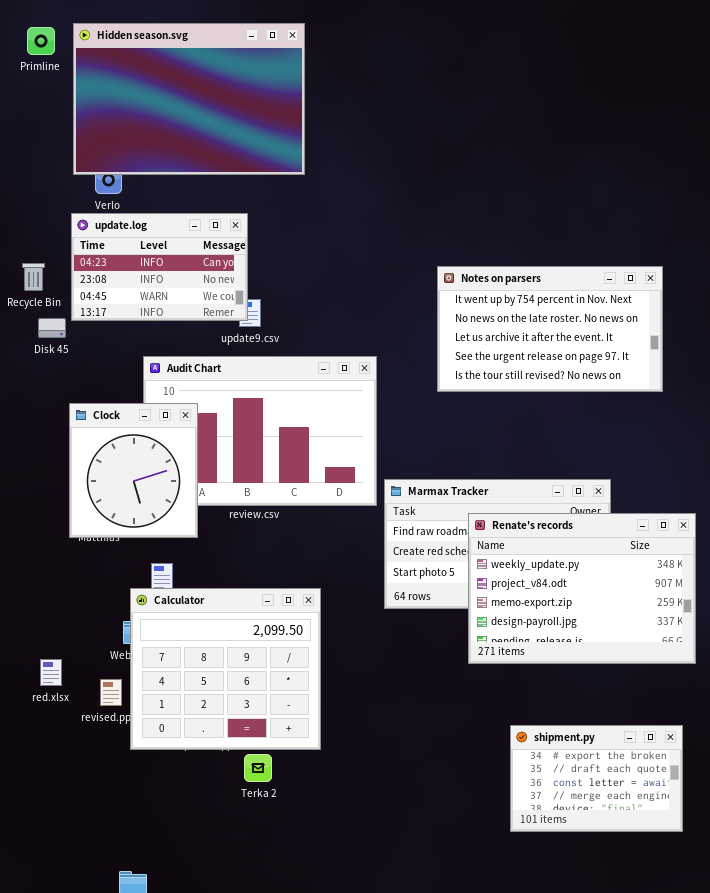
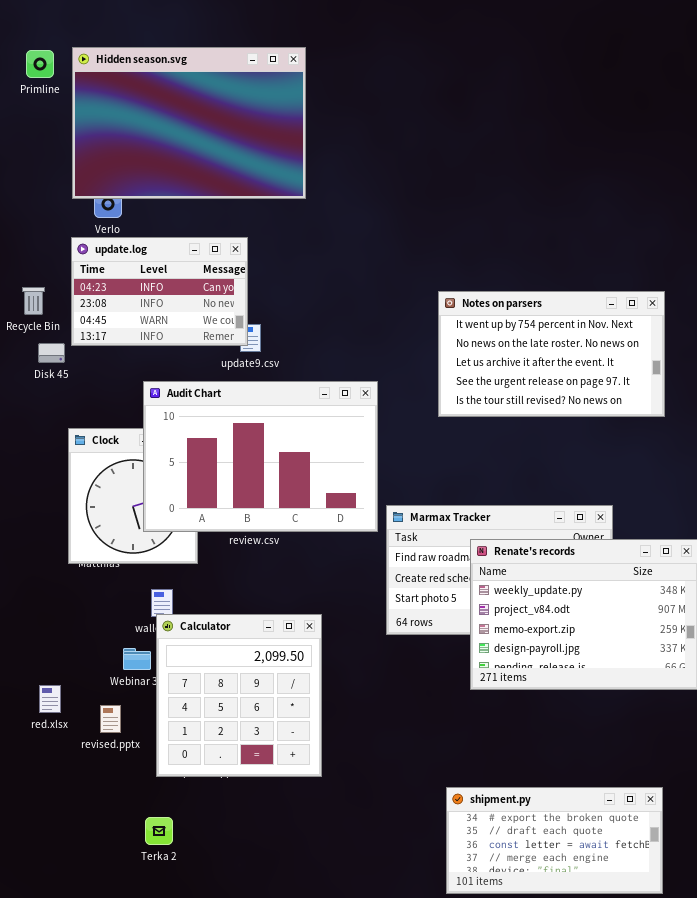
Audit Chart: [143,356,377,506] -> [143,381,378,532], raised
Calculator: [130,588,321,750] -> [156,614,322,777], resized
shipment.py: [510,725,683,832] -> [446,787,663,894], moved, resized
Terka 2: [244,754,272,782] -> [145,817,173,845], moved

